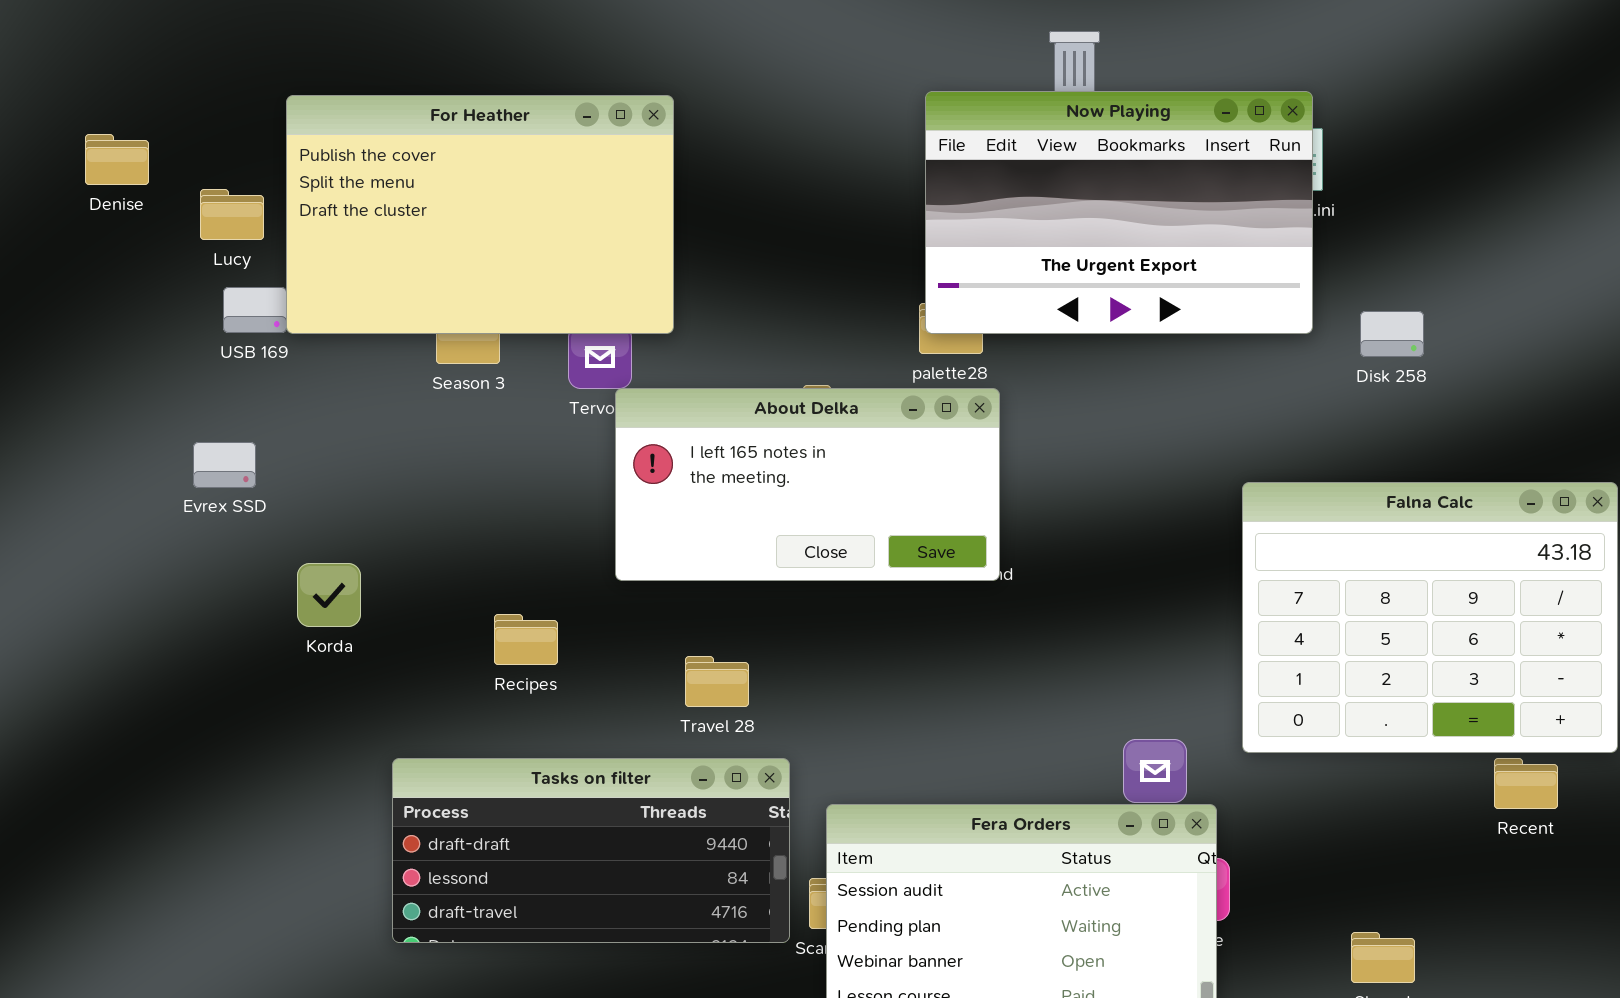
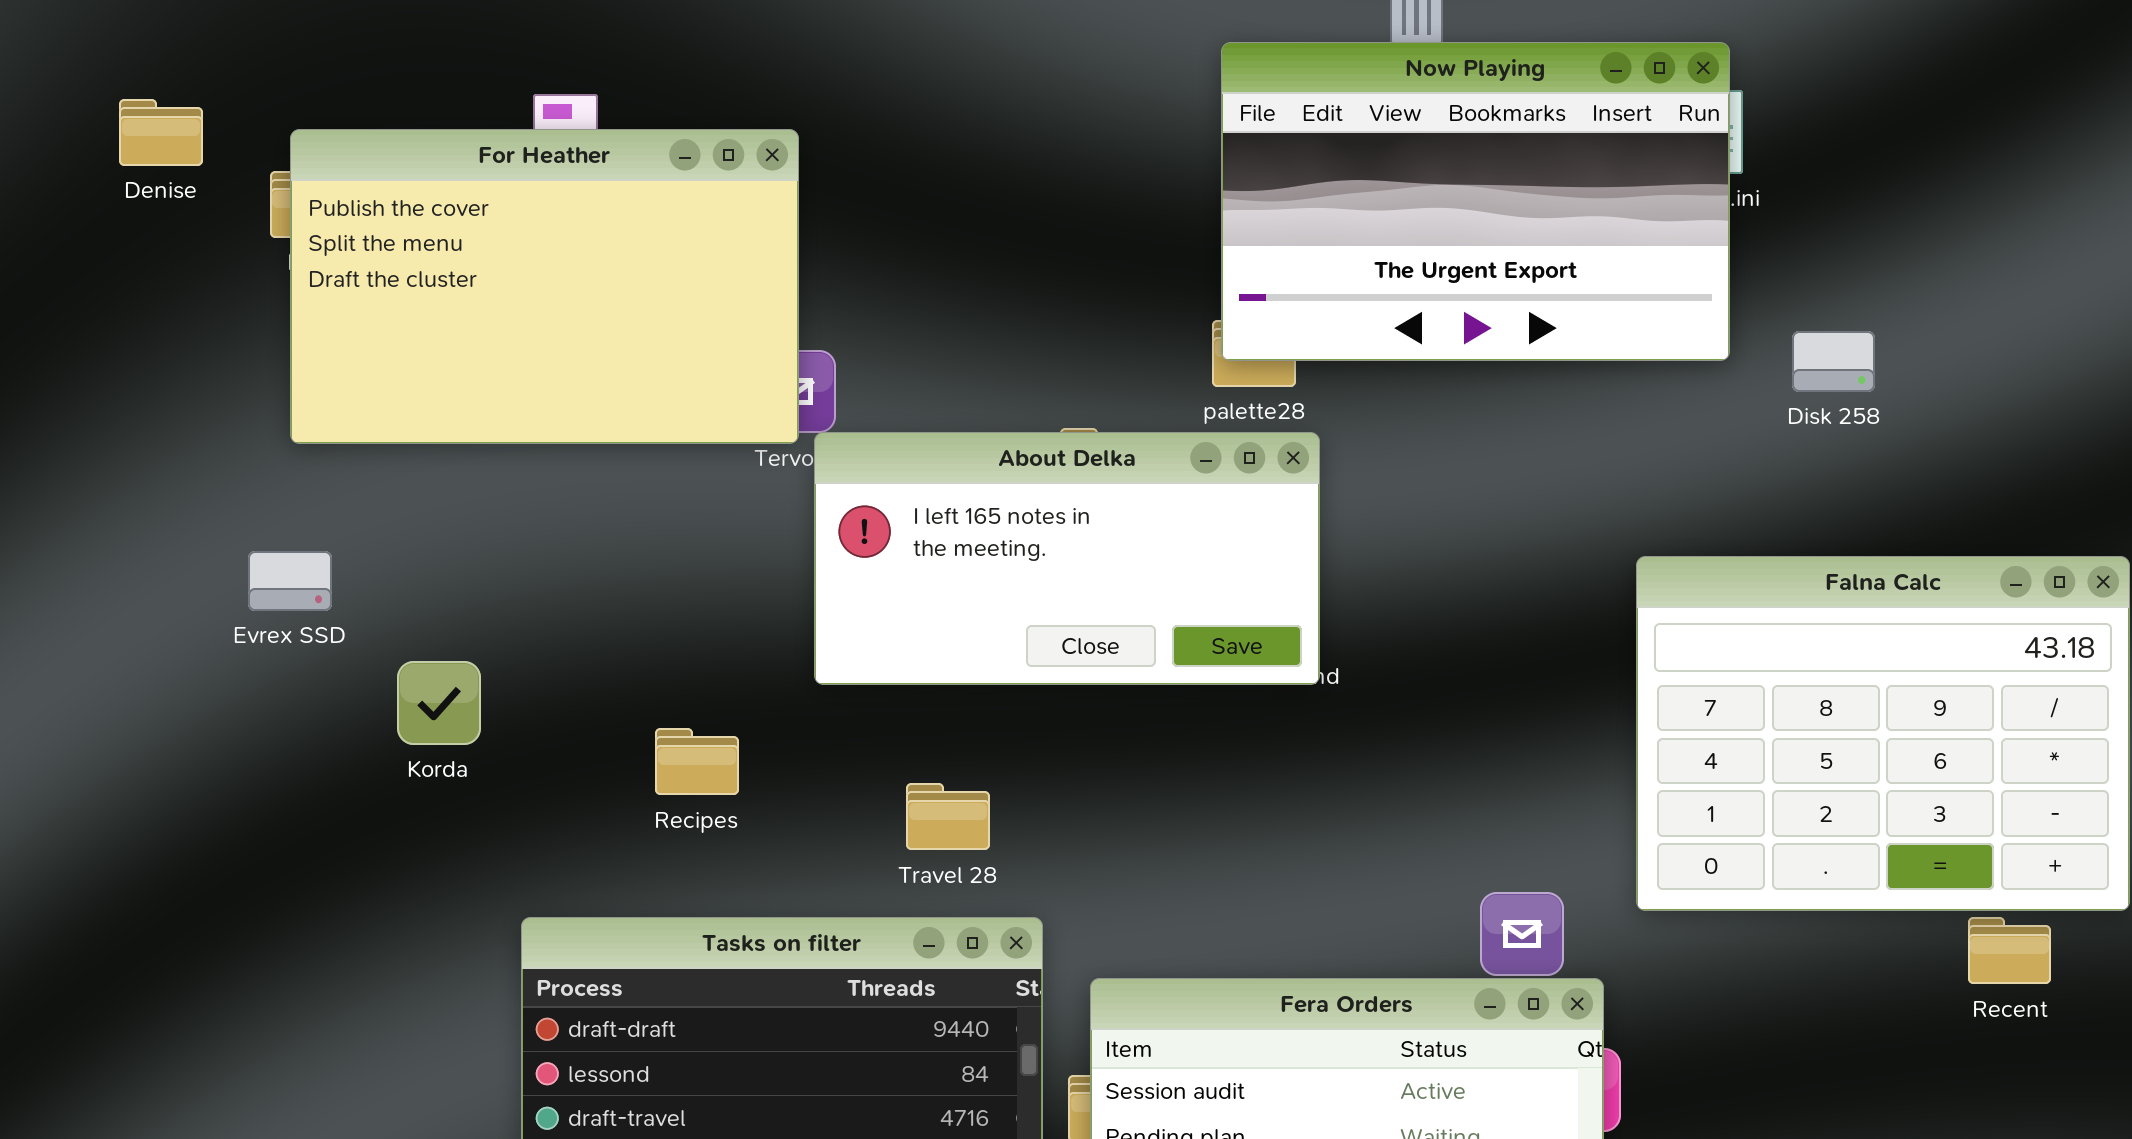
For Heather: [286,95,674,334] -> [290,129,799,444], moved
Evrex SSD: [193,442,256,488] -> [248,551,332,611], moved

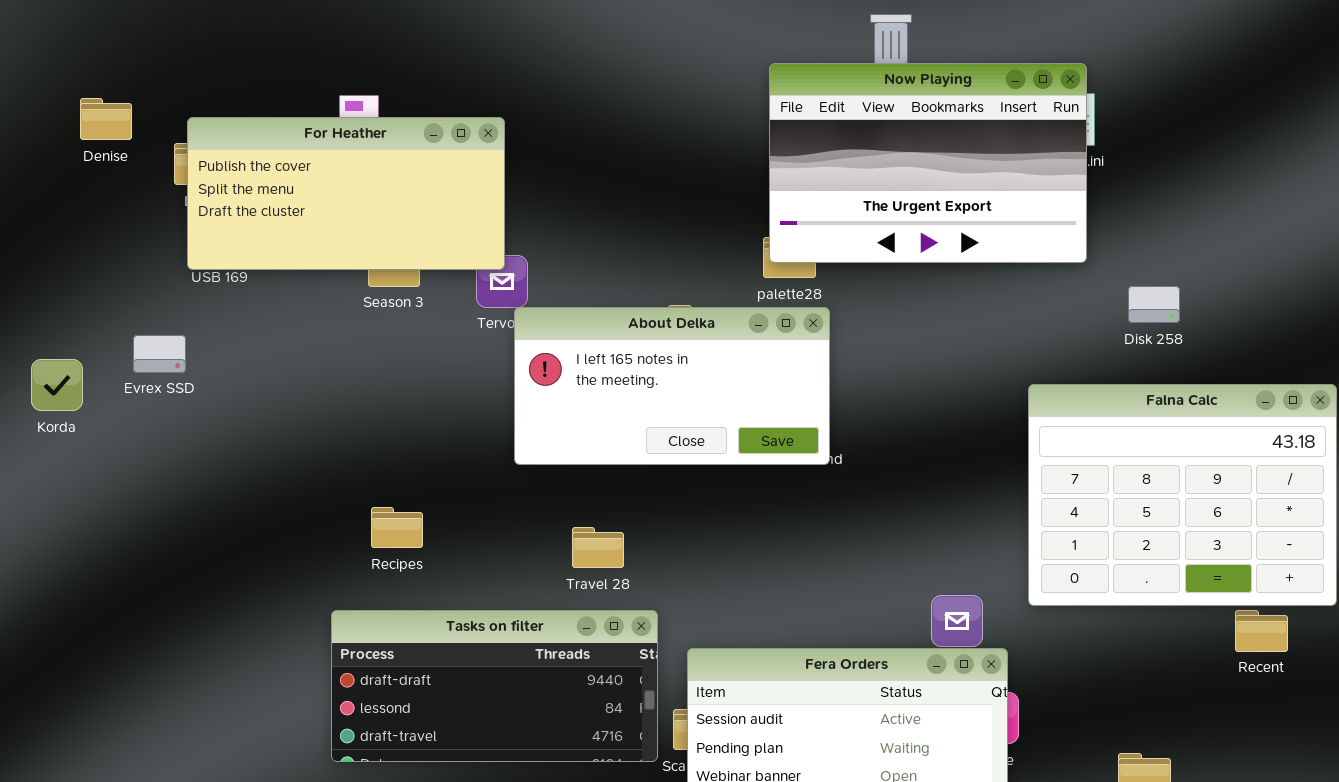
For Heather: [290,129,799,444] -> [187,117,505,270], resized
Disk 258: [1792,331,1875,392] -> [1128,286,1180,323], moved
Evrex SSD: [248,551,332,611] -> [133,335,186,373], moved
Korda: [397,661,481,745] -> [31,359,83,411], moved
Recipes: [655,728,739,795] -> [371,507,423,548], moved

